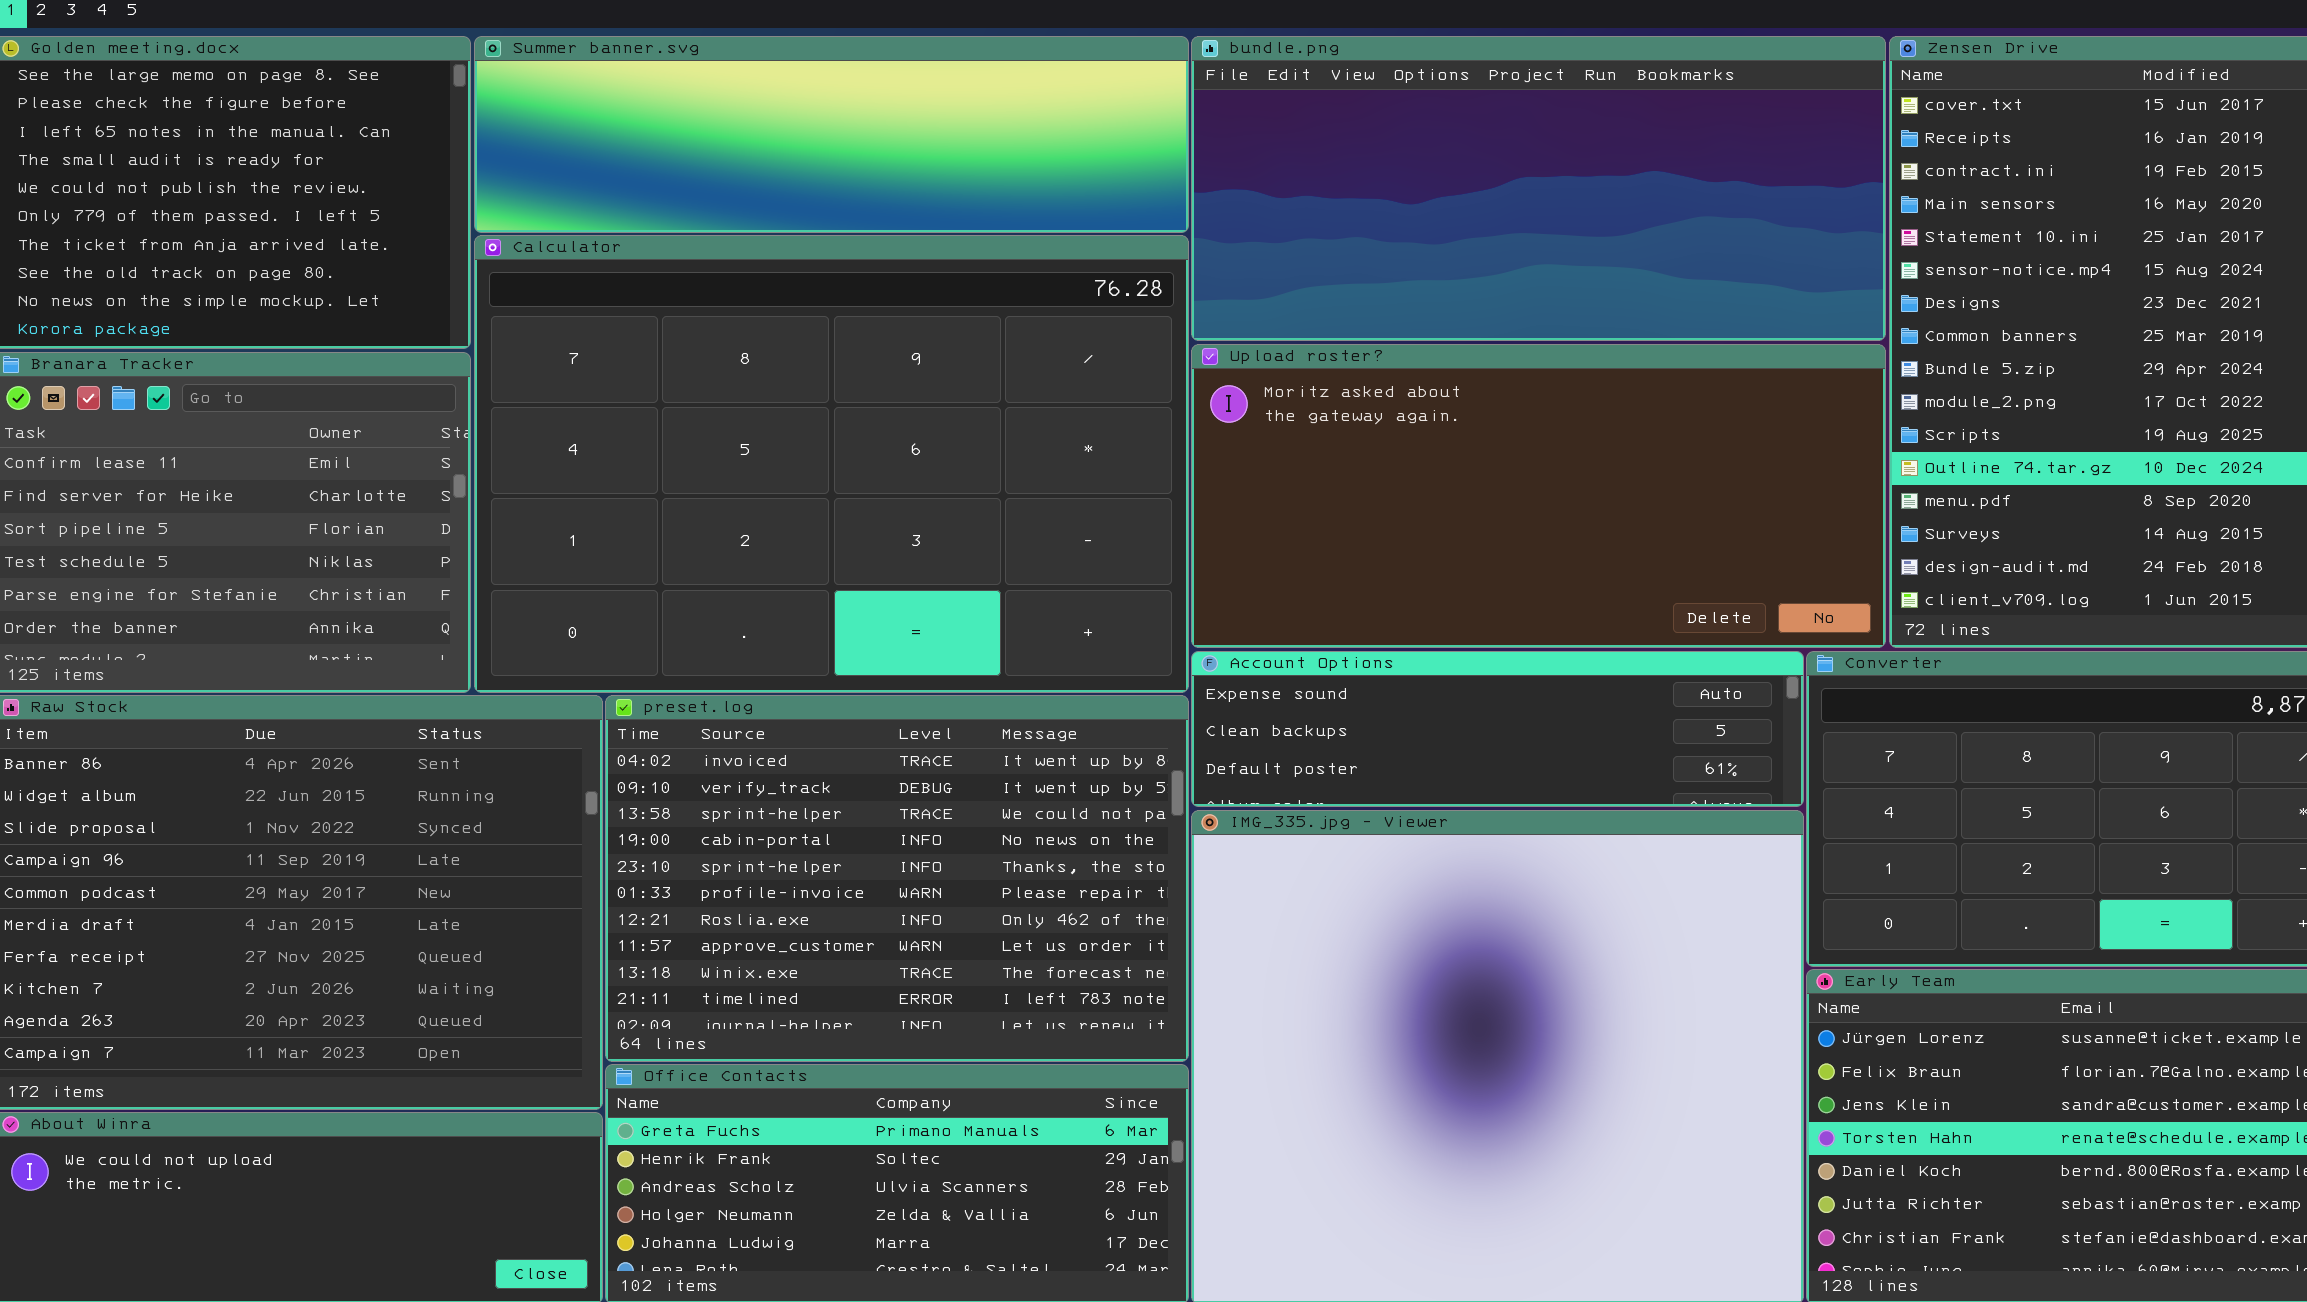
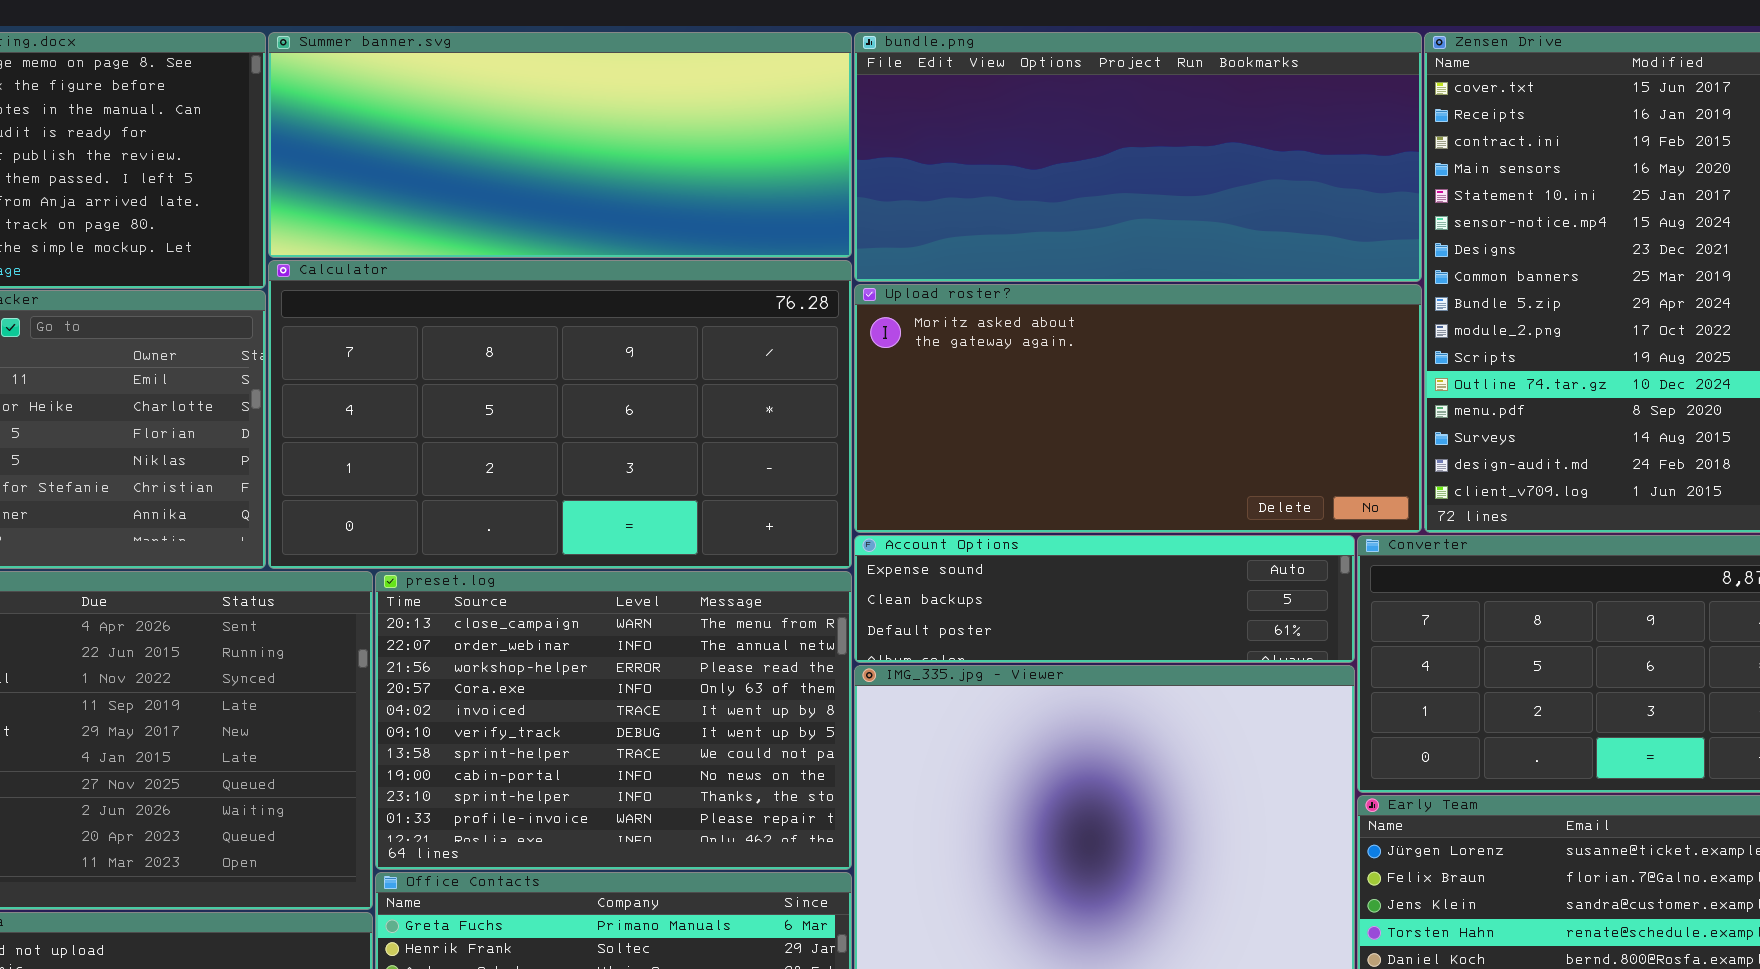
Summer banner.svg: [474,36,1189,233] -> [268,32,852,258], resized
Calculator: [474,235,1189,693] -> [268,260,852,569], resized
preset.log: [605,695,1189,1062] -> [375,571,852,870], scrolled up 4 rows

